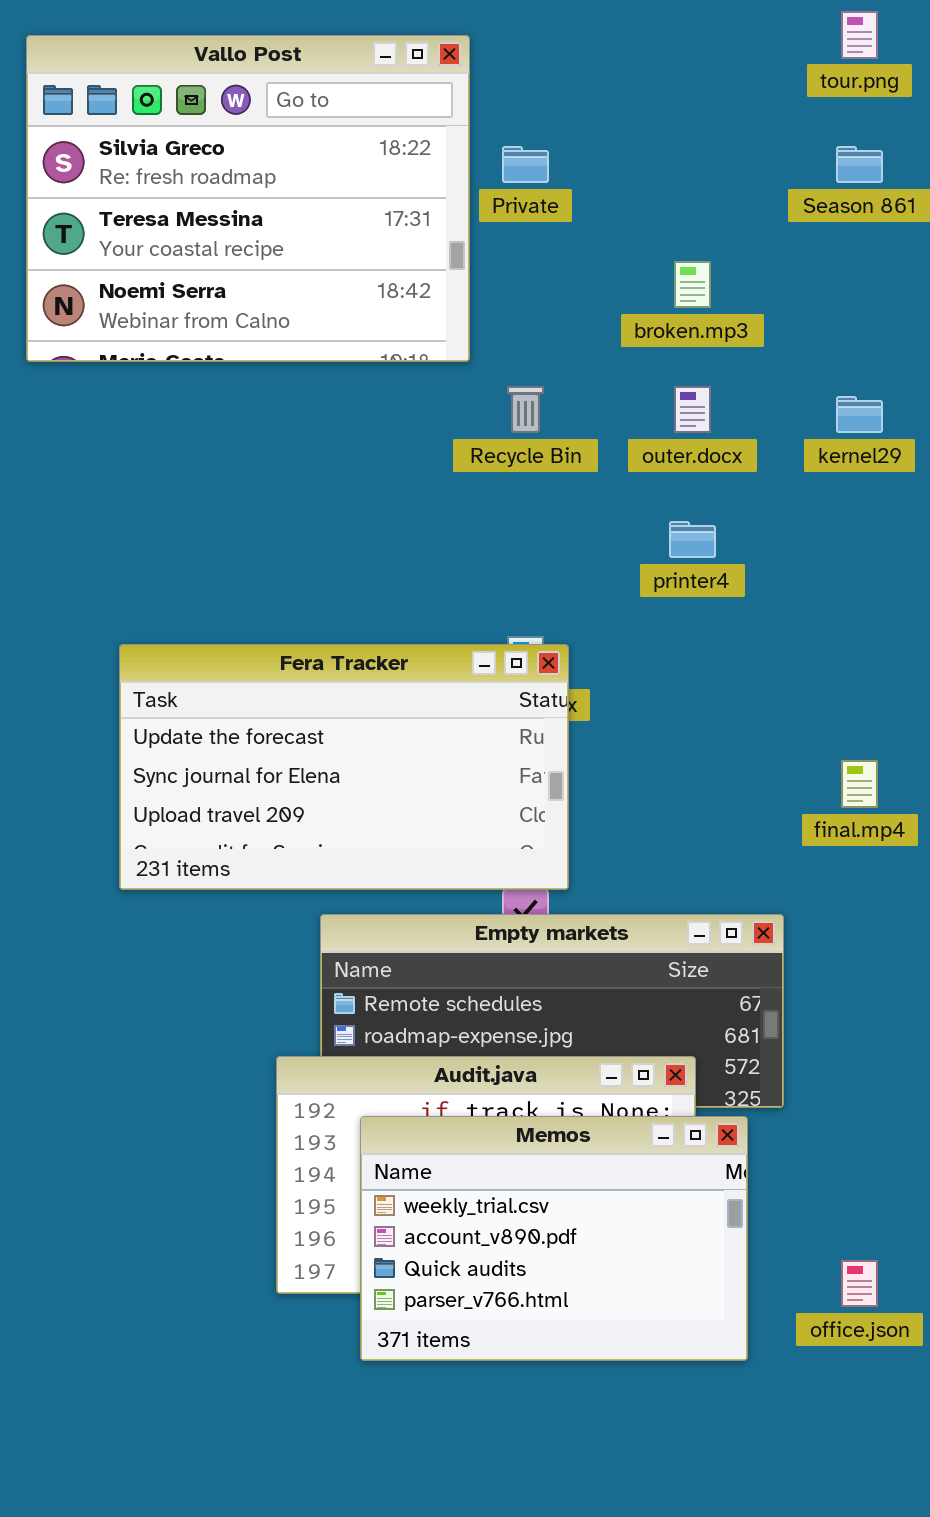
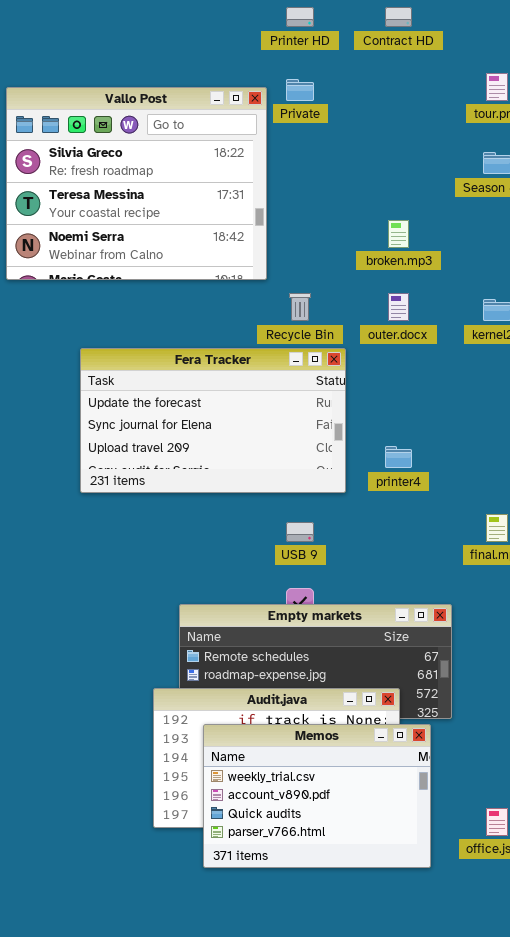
Private: [502,146,549,183] -> [286,79,314,101], moved
printer4: [669,521,716,558] -> [385,446,412,468], moved
Fera Tracker: [119,644,569,890] -> [80,348,346,493], moved

